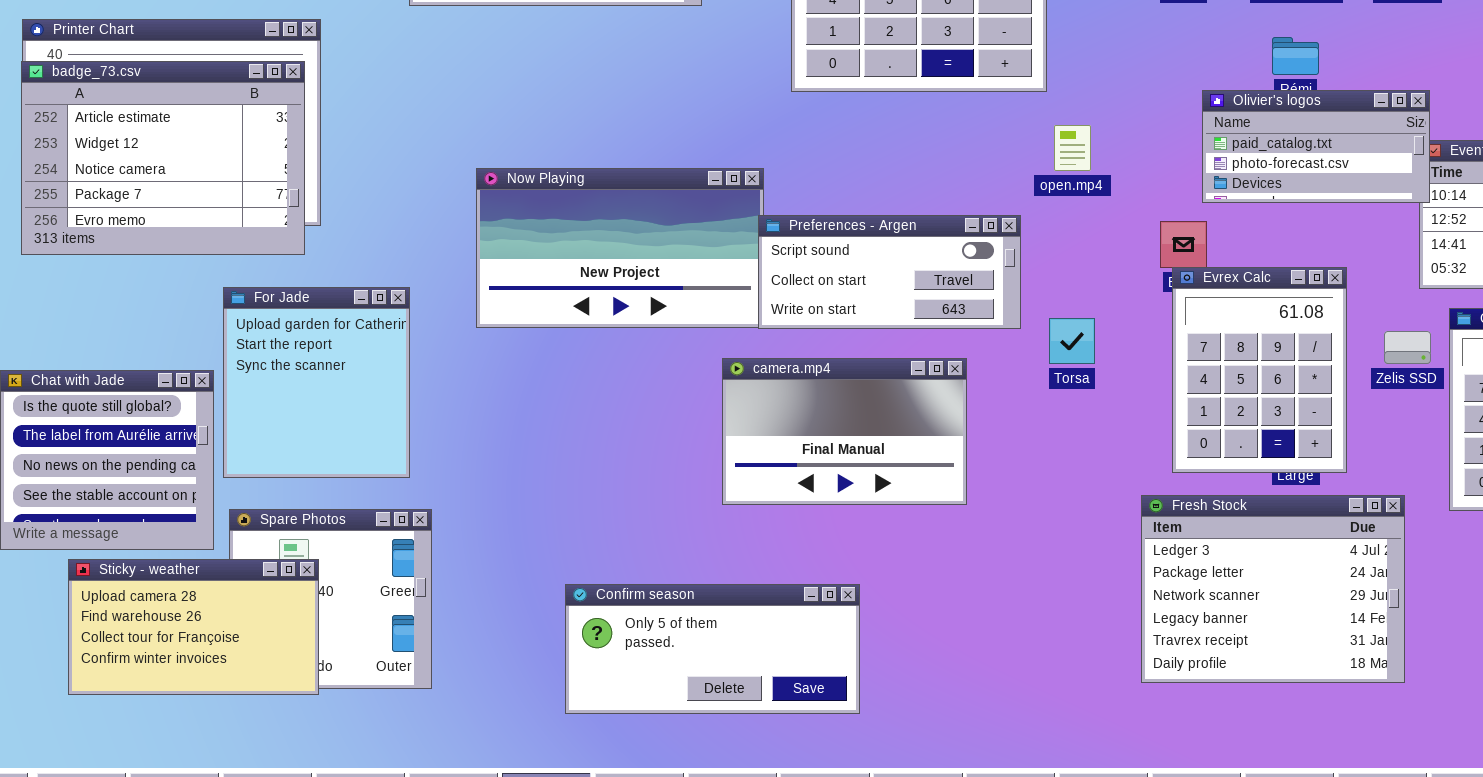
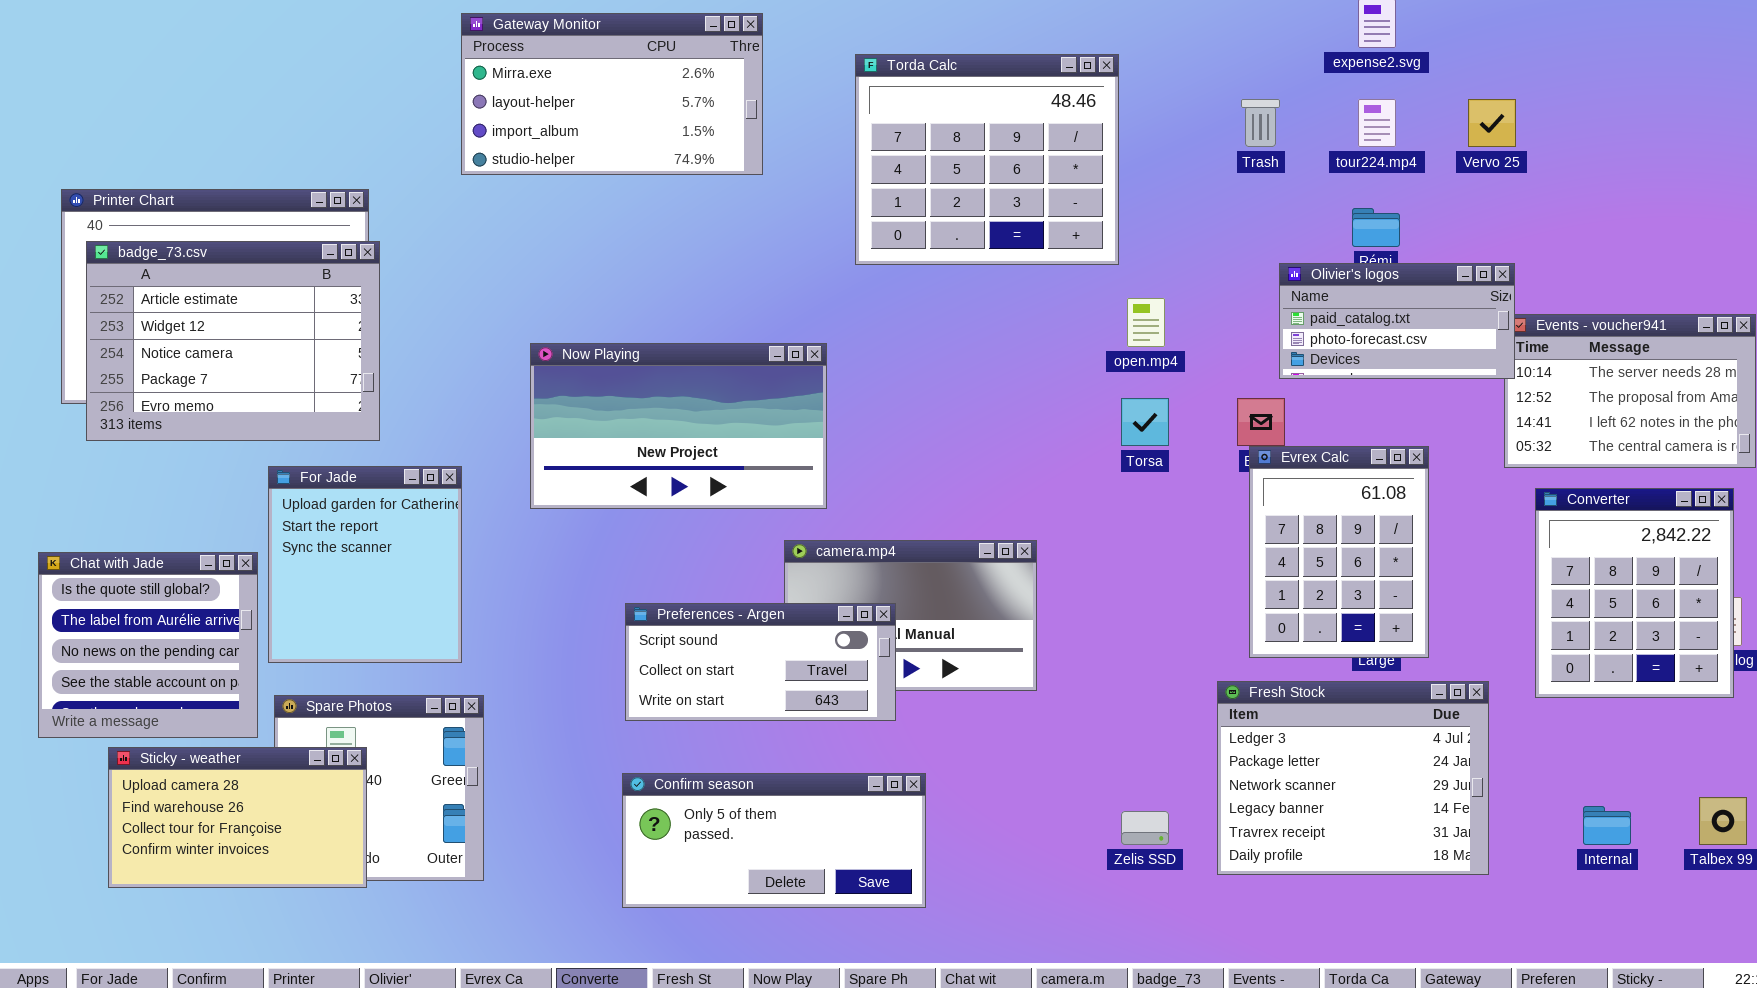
badge_73.csv: [21,61,305,255] -> [86,241,380,441], moved
Preferences - Argen: [758,215,1021,329] -> [625,603,896,721], moved
Torsa: [1049,318,1095,364] -> [1121,398,1169,446], moved
Zelis SSD: [1384,331,1431,364] -> [1121,811,1169,845], moved

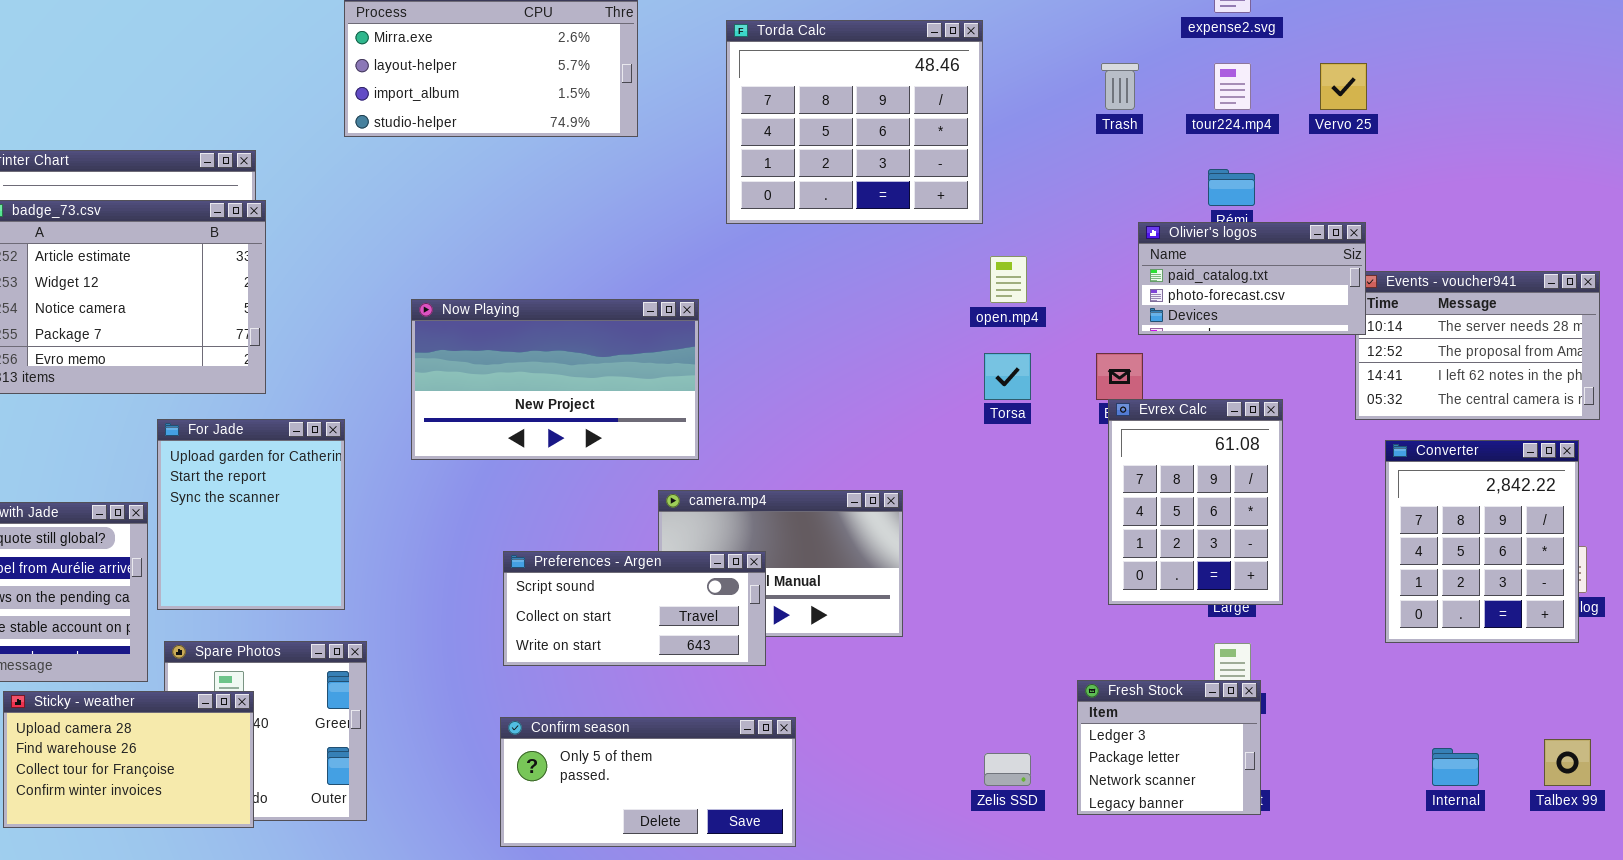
Fresh Stock: [1217,681,1489,875] -> [1077,680,1261,815], resized

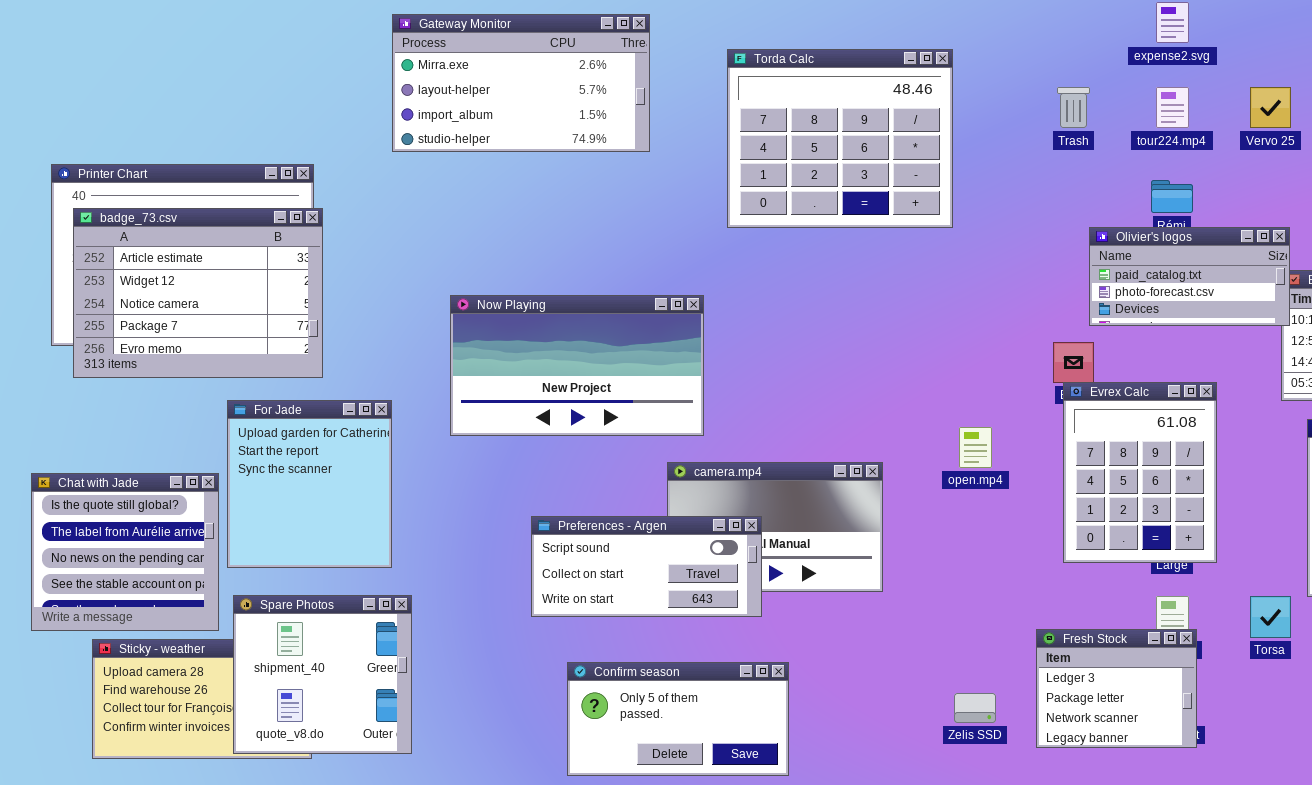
open.mp4: [990,256,1027,303] -> [959,427,992,468], moved
Torsa: [984,353,1031,400] -> [1250,596,1291,638], moved
Spare Photos: [164,641,367,821] -> [233,595,412,754], raised
Confirm season: [500,717,796,847] -> [567,662,789,776], resized

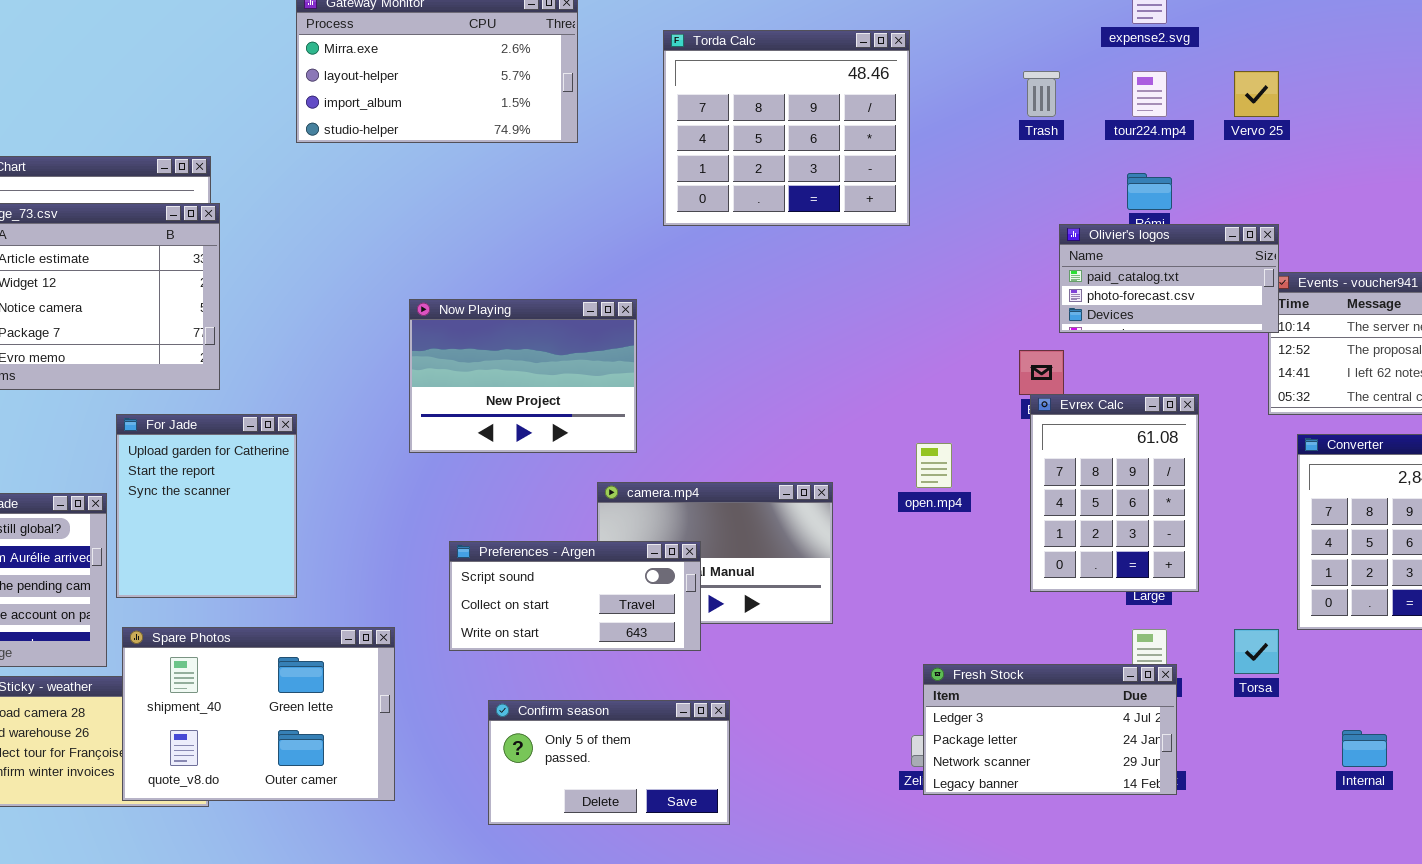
Now Playing: [450,295,704,436] -> [409,299,637,453], resized
Spare Photos: [233,595,412,754] -> [122,627,395,801], resized
Fresh Stock: [1036,629,1197,748] -> [923,664,1177,795], resized

